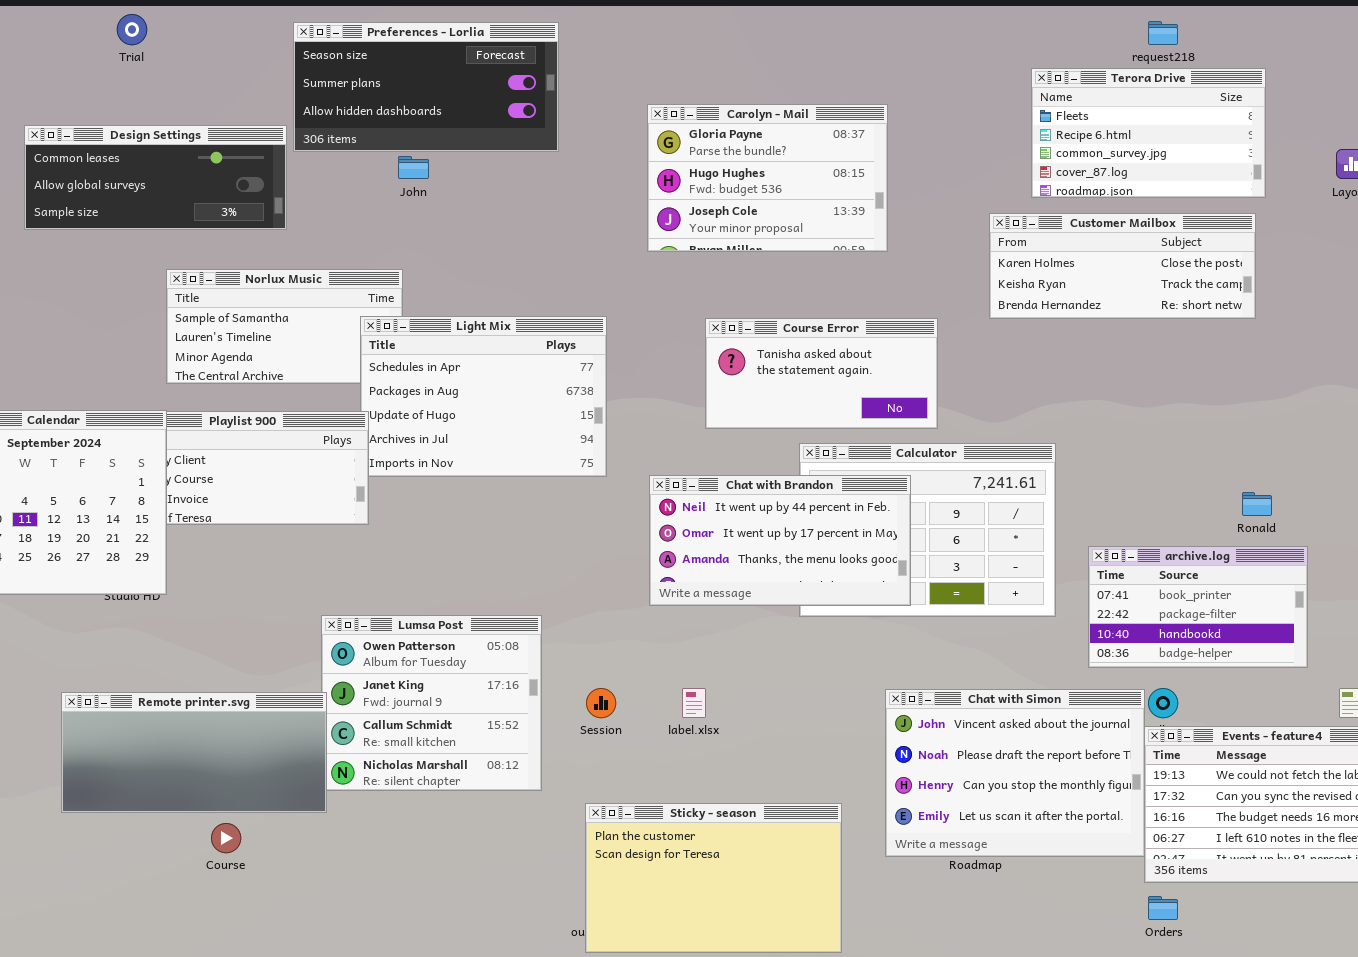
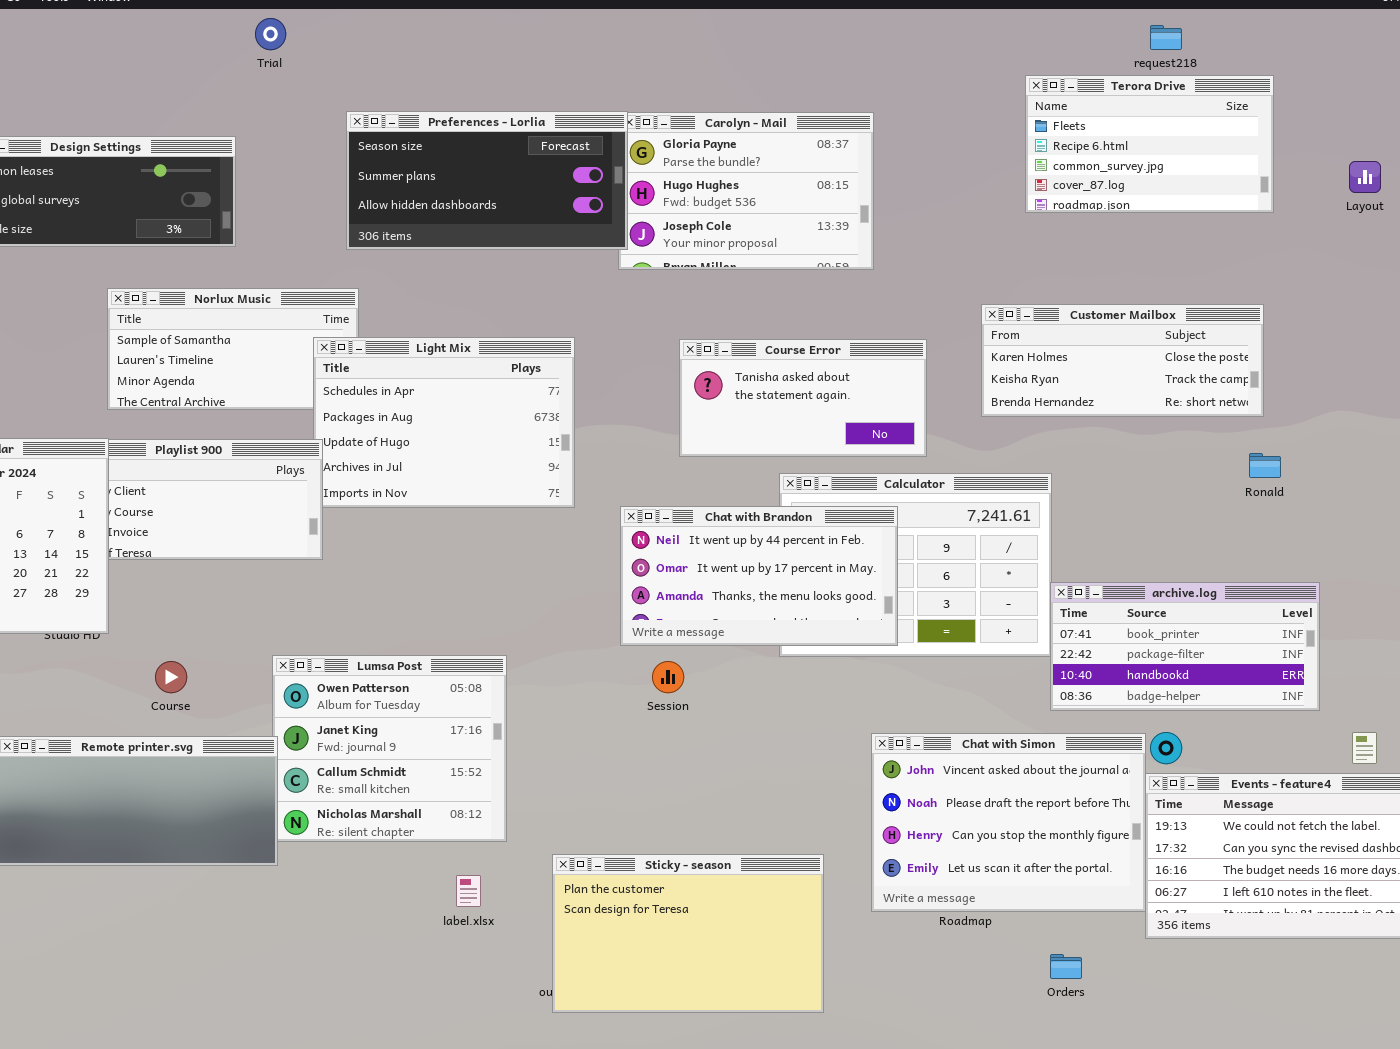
Trial: [117,14,147,45] -> [255,18,286,50], moved
Preferences - Lorlia: [293,22,559,152] -> [346,111,628,250], moved
Customer Mailbox: [989,213,1256,319] -> [981,304,1264,417], moved
Ronald: [1242,492,1272,516] -> [1249,453,1281,478], moved
archive.log: [1088,546,1308,668] -> [1050,582,1320,711], resized
Session: [586,688,616,718] -> [652,661,684,693], moved
label.xlsx: [682,688,706,718] -> [456,875,481,907], moved
Course: [211,823,241,853] -> [155,661,187,693], moved
Orders: [1148,896,1178,920] -> [1050,954,1082,979], moved

